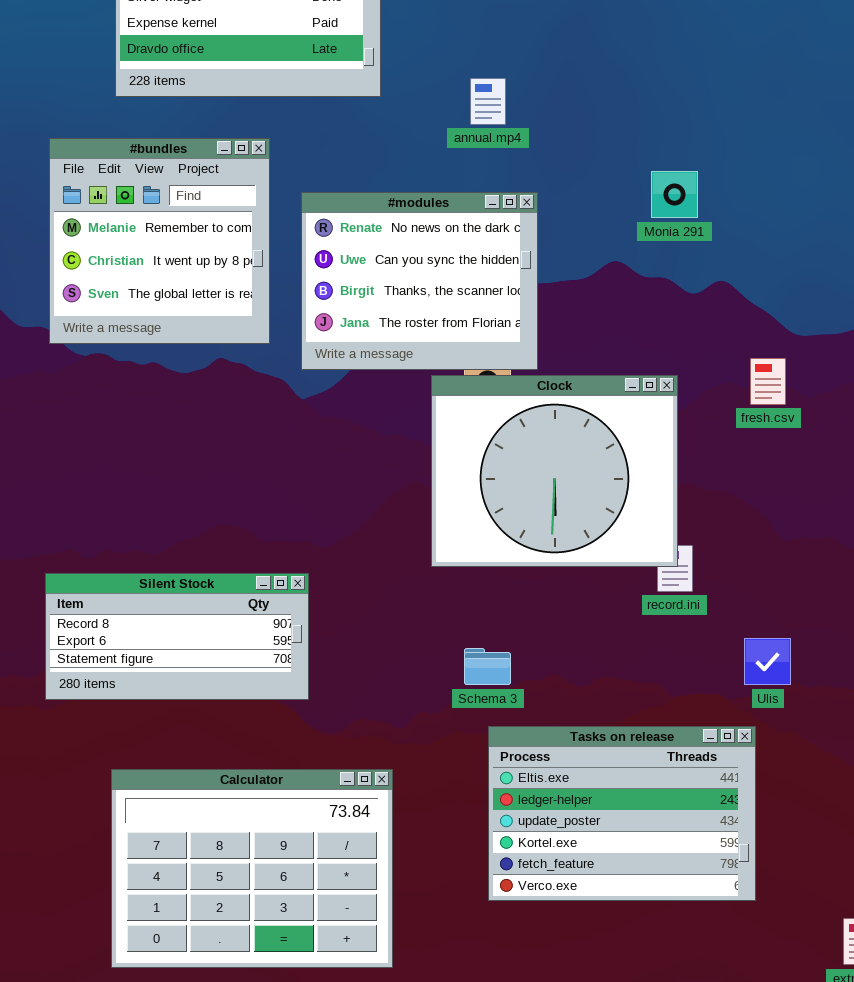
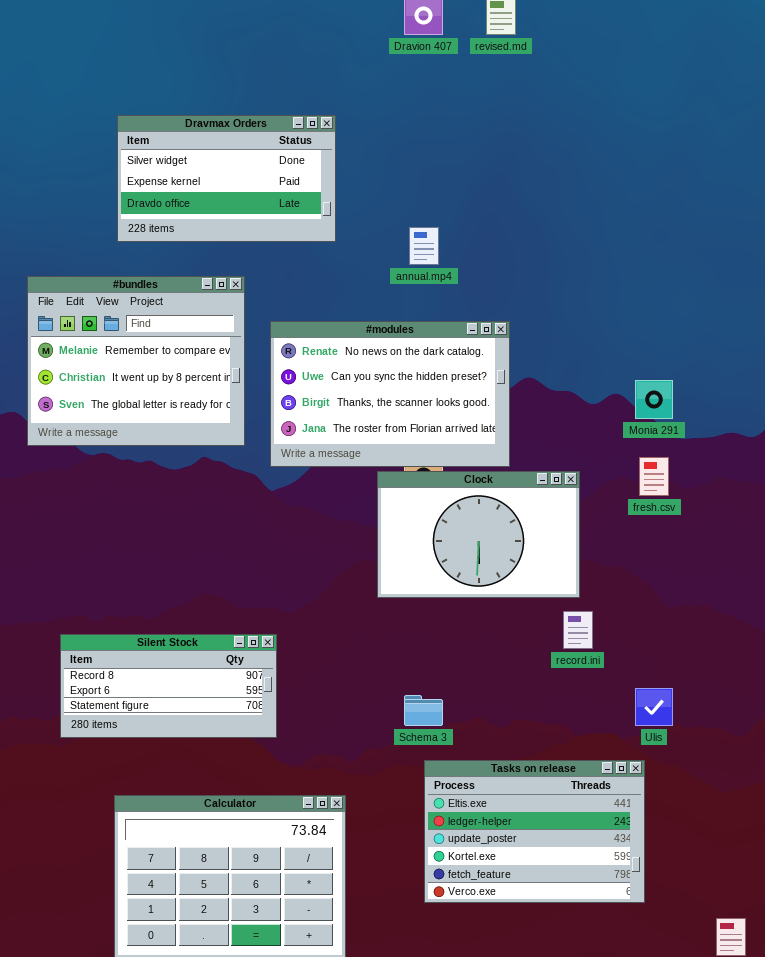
#bundles: [49,138,270,344] -> [27,276,245,446], resized
Monia 291: [651,171,698,218] -> [635,380,673,419], moved
#modules: [301,192,538,370] -> [270,321,510,467], resized
Clock: [431,375,678,567] -> [377,471,580,598], resized

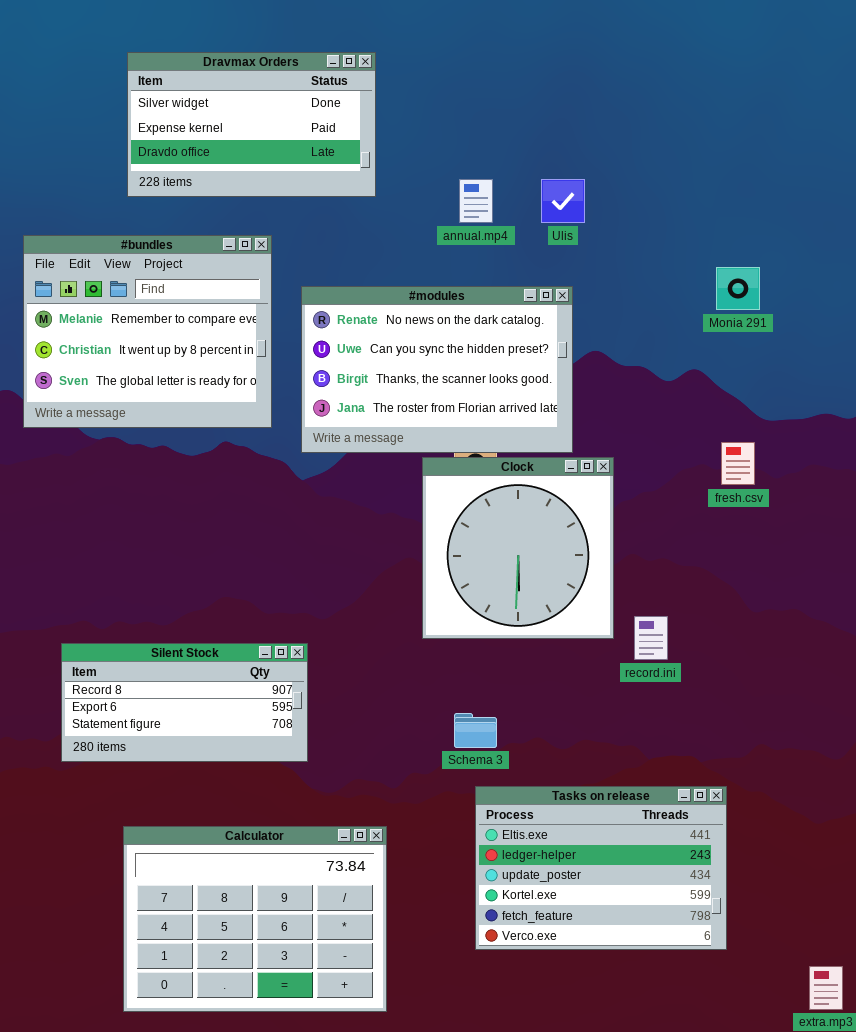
Monia 291: [635,380,673,419] -> [716,267,760,310], moved
Clock: [377,471,580,598] -> [422,457,614,639], resized
Ulis: [635,688,673,726] -> [541,179,585,223], moved

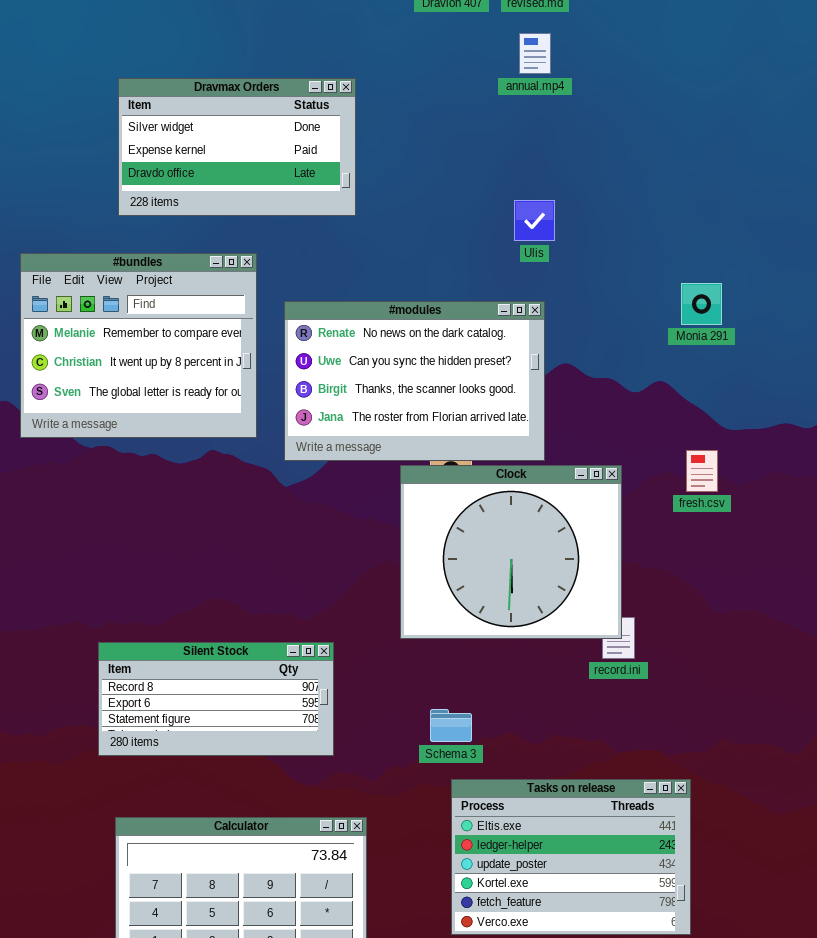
annual.mp4: [459,179,493,223] -> [519,33,551,74], moved
Clock: [422,457,614,639] -> [400,465,622,639], resized
Silent Stock: [61,643,308,762] -> [98,642,334,756], moved

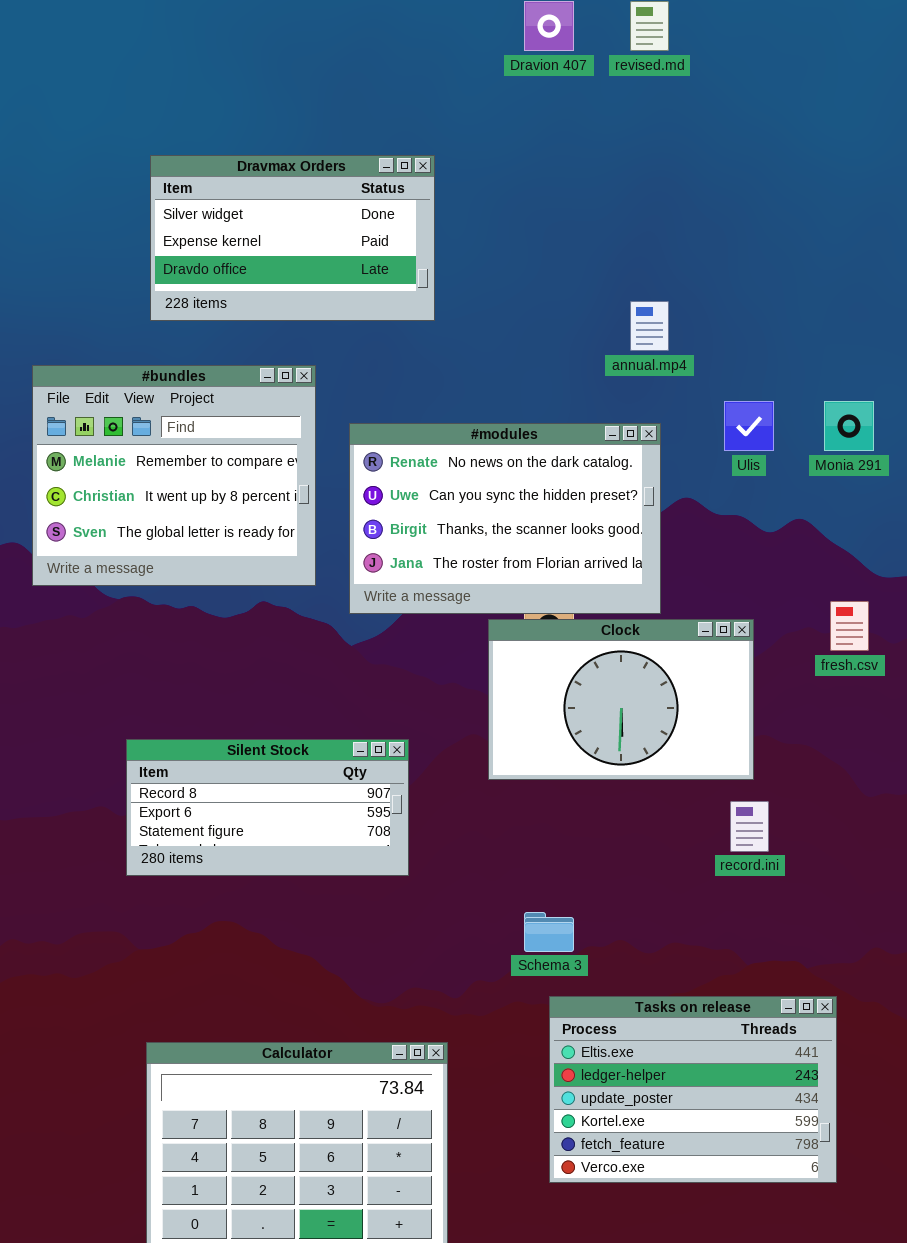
annual.mp4: [519,33,551,74] -> [630,301,669,351], moved
Ulis: [514,200,555,241] -> [724,401,774,451], moved
Clock: [400,465,622,639] -> [488,619,754,780], resized
Silent Stock: [98,642,334,756] -> [126,739,409,876], moved

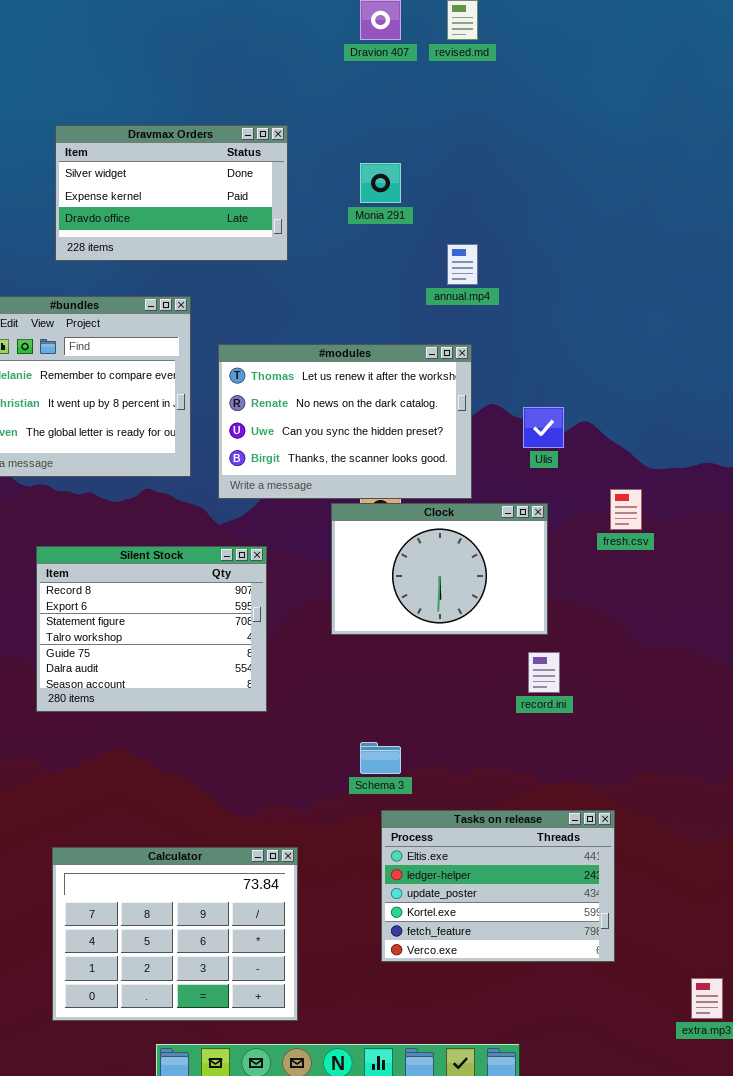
Ulis: [724,401,774,451] -> [523,407,564,448], moved
Monia 291: [824,401,874,451] -> [360,163,401,203], moved
#modules: [349,423,661,614] -> [218,344,472,499], scrolled up 1 row
Silent Stock: [126,739,409,876] -> [36,546,267,712], resized

